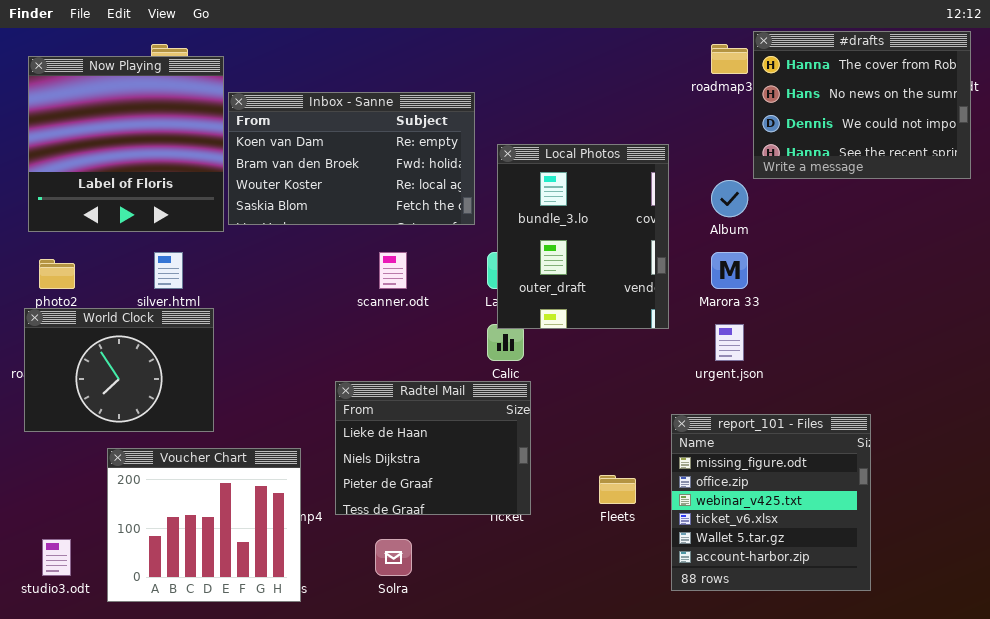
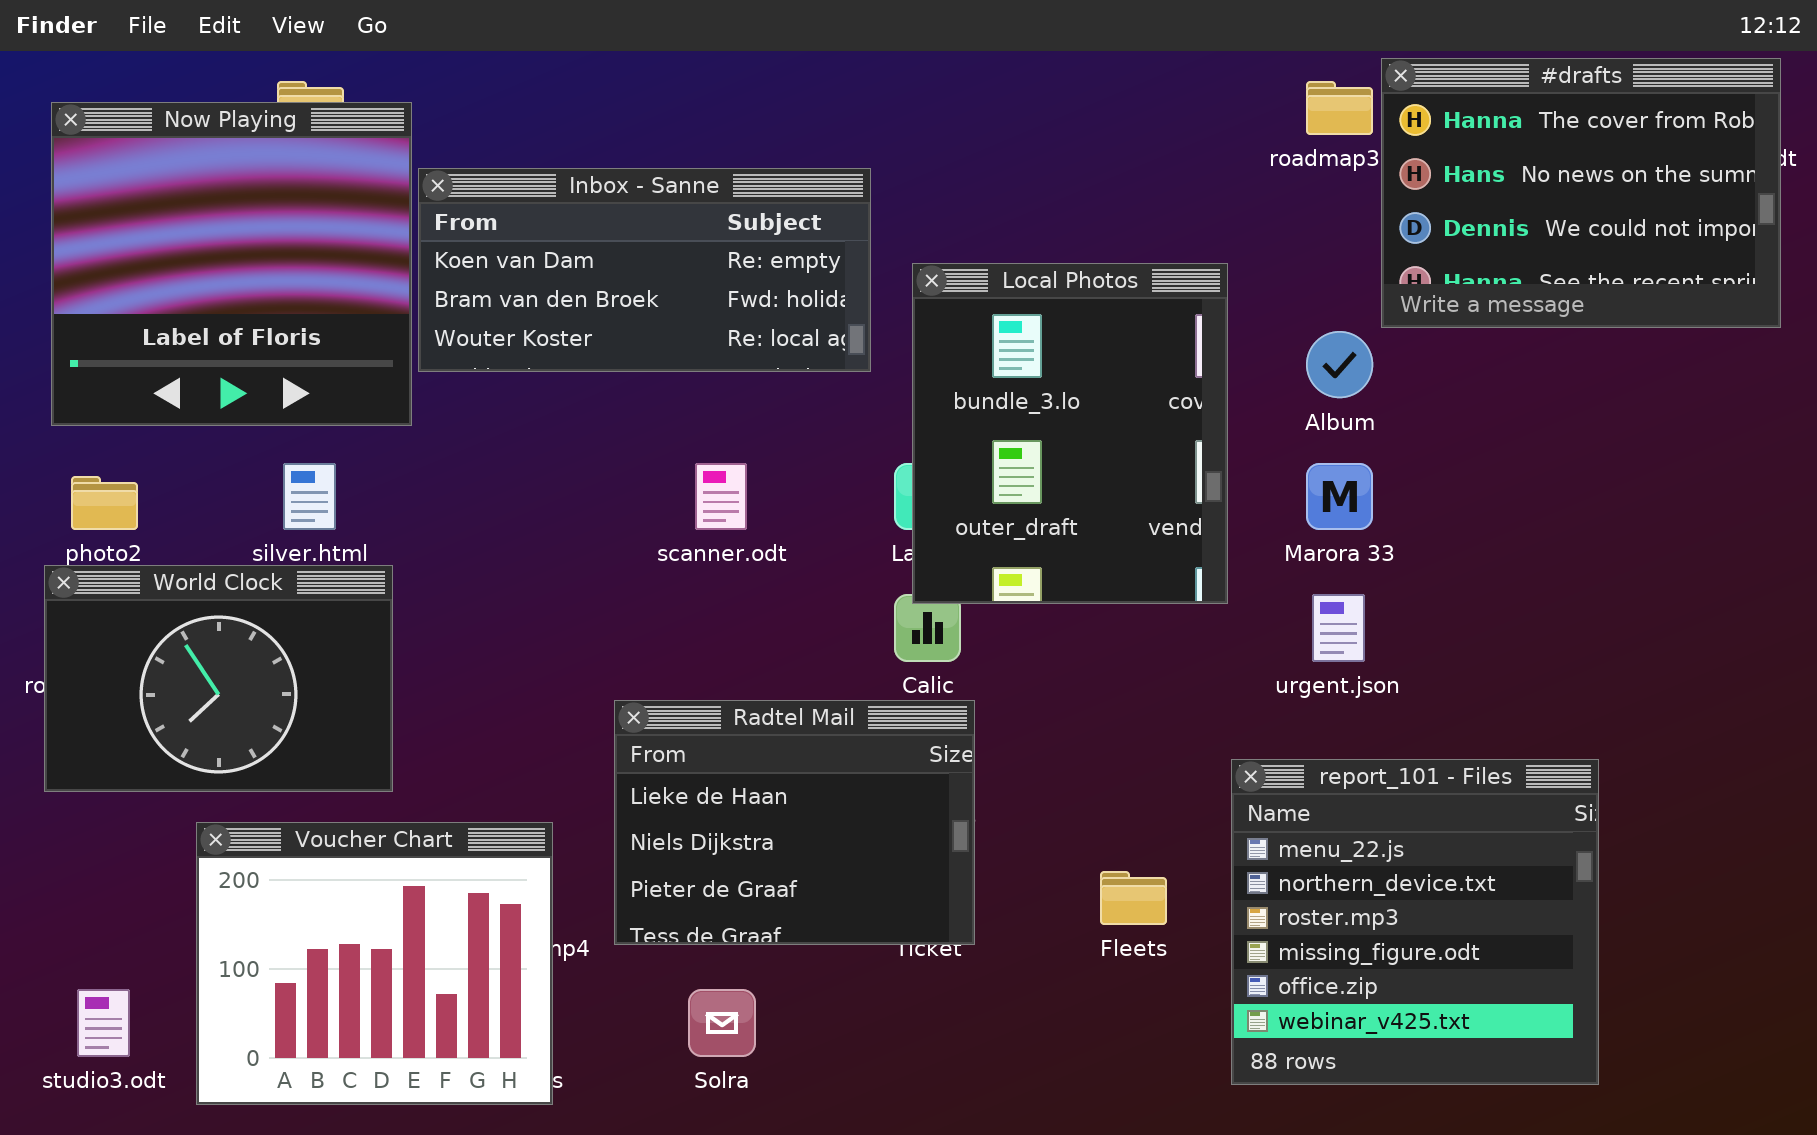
Inbox - Sanne: [228,92,475,225] -> [418,168,871,372], resized
report_101 - Files: [671,414,871,591] -> [1231,759,1599,1085], scrolled up 3 rows

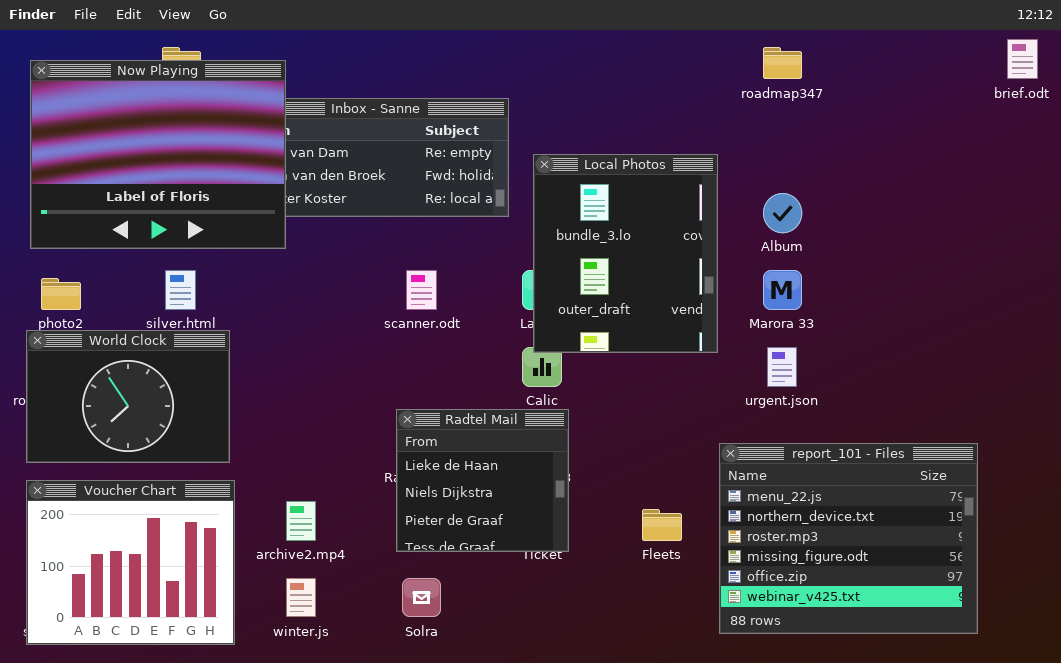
#drafts: [1381,58,1781,328] -> none, closed
Now Playing: [51,102,412,426] -> [30,60,286,249], resized
Radtel Mail: [614,700,975,945] -> [396,409,569,552], resized
report_101 - Files: [1231,759,1599,1085] -> [719,443,978,634], resized
Voucher Chart: [196,822,553,1105] -> [26,480,235,645], moved

